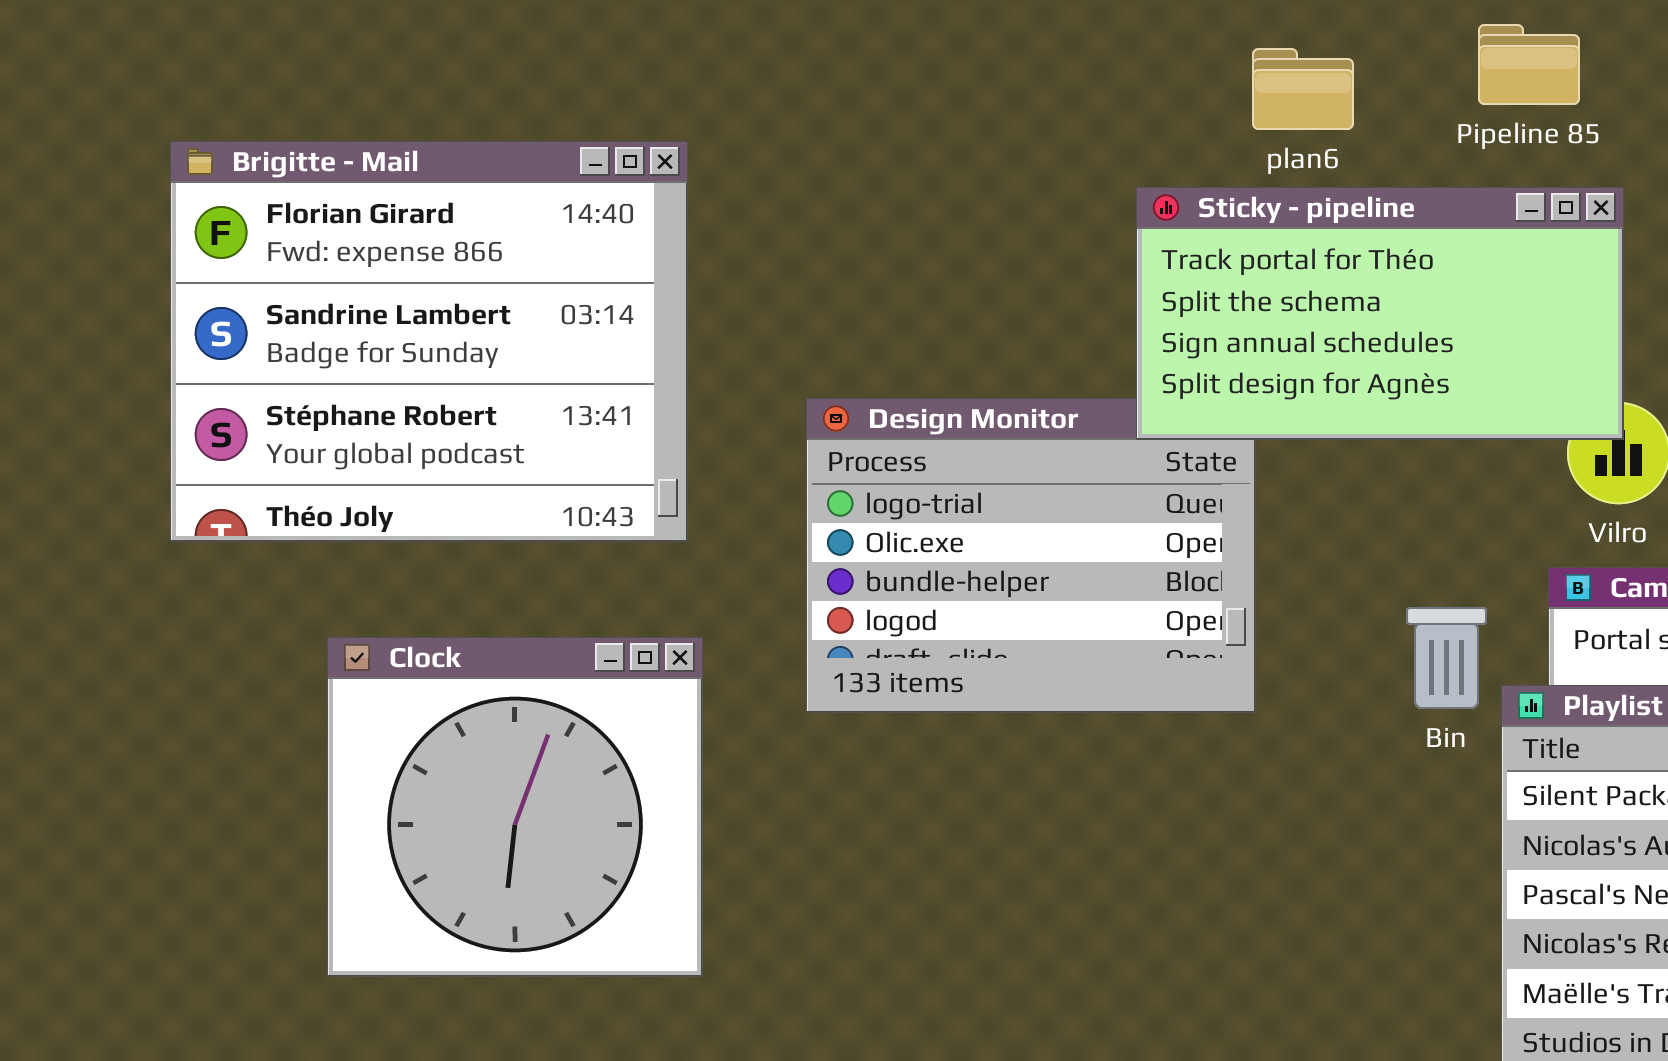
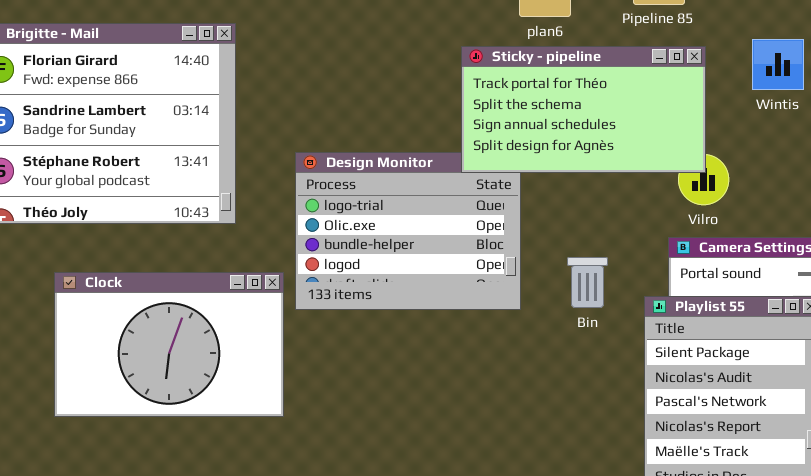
Bin: [1406,607,1487,709] -> [567,257,608,308], moved
Clock: [327,637,703,977] -> [54,272,284,417], resized

